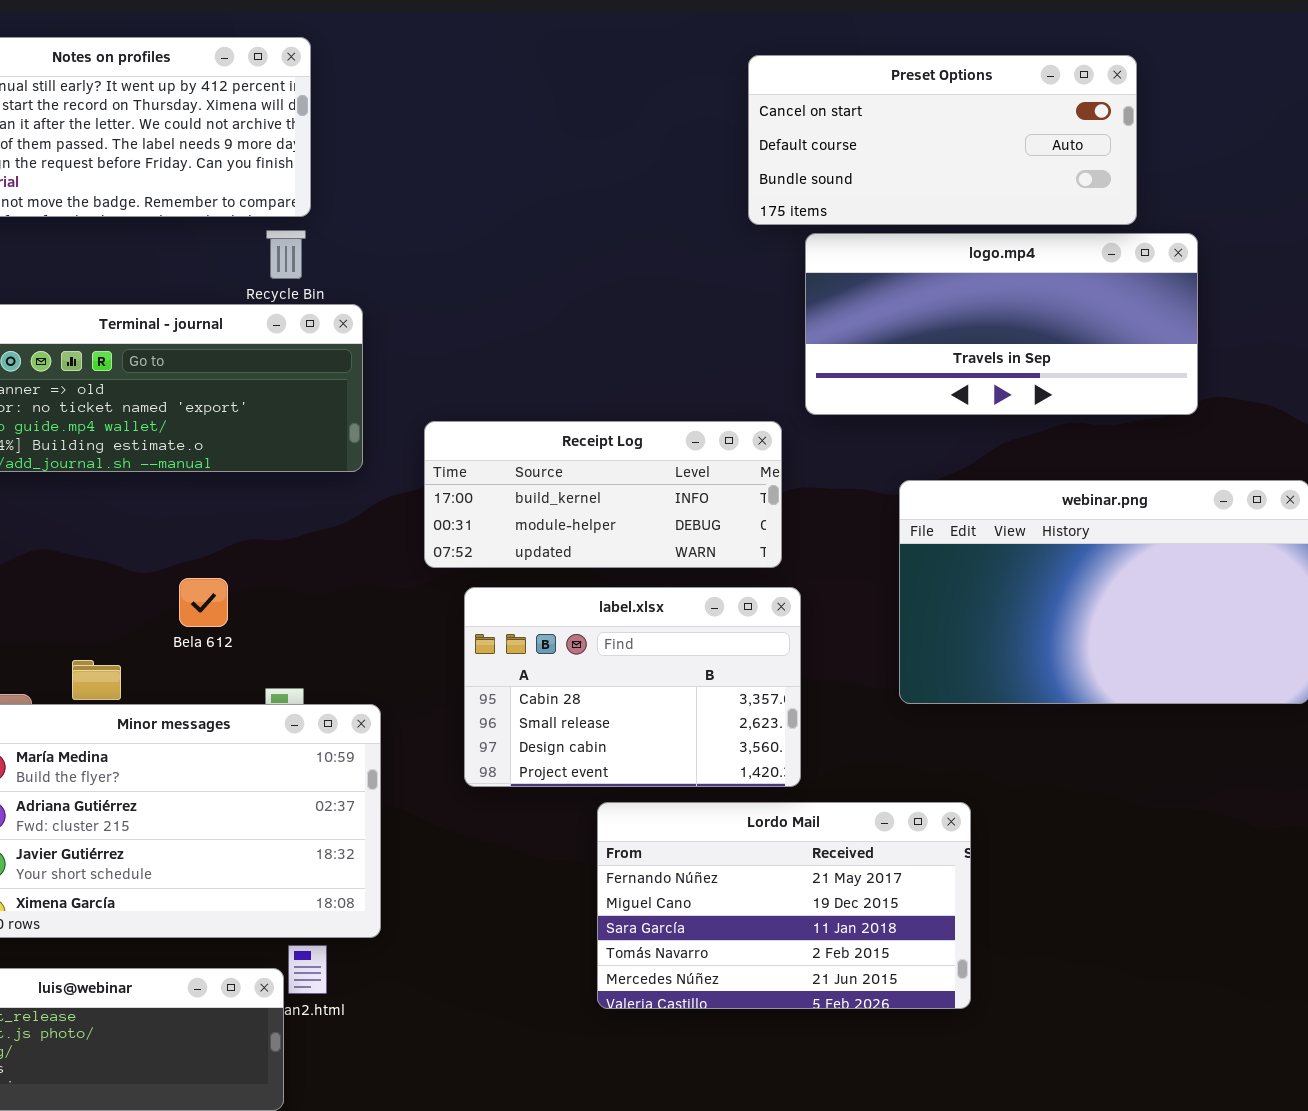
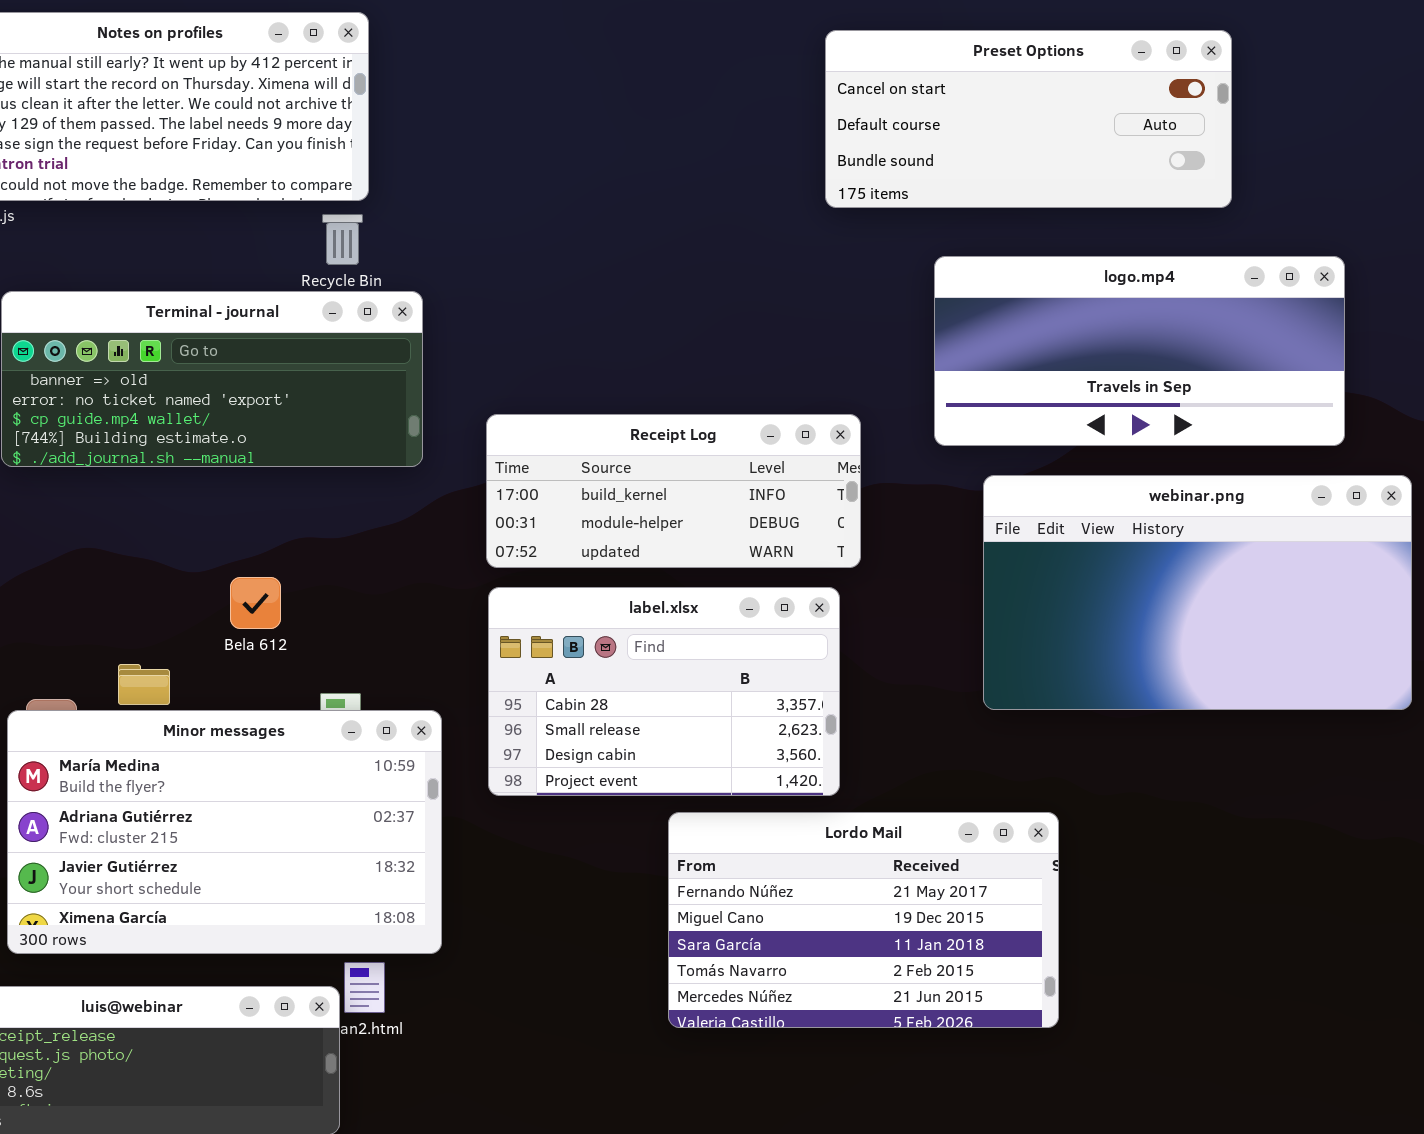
logo.mp4: [805,233,1198,415] -> [934,256,1345,446], moved
label.xlsx: [464,587,801,787] -> [488,587,840,796], moved

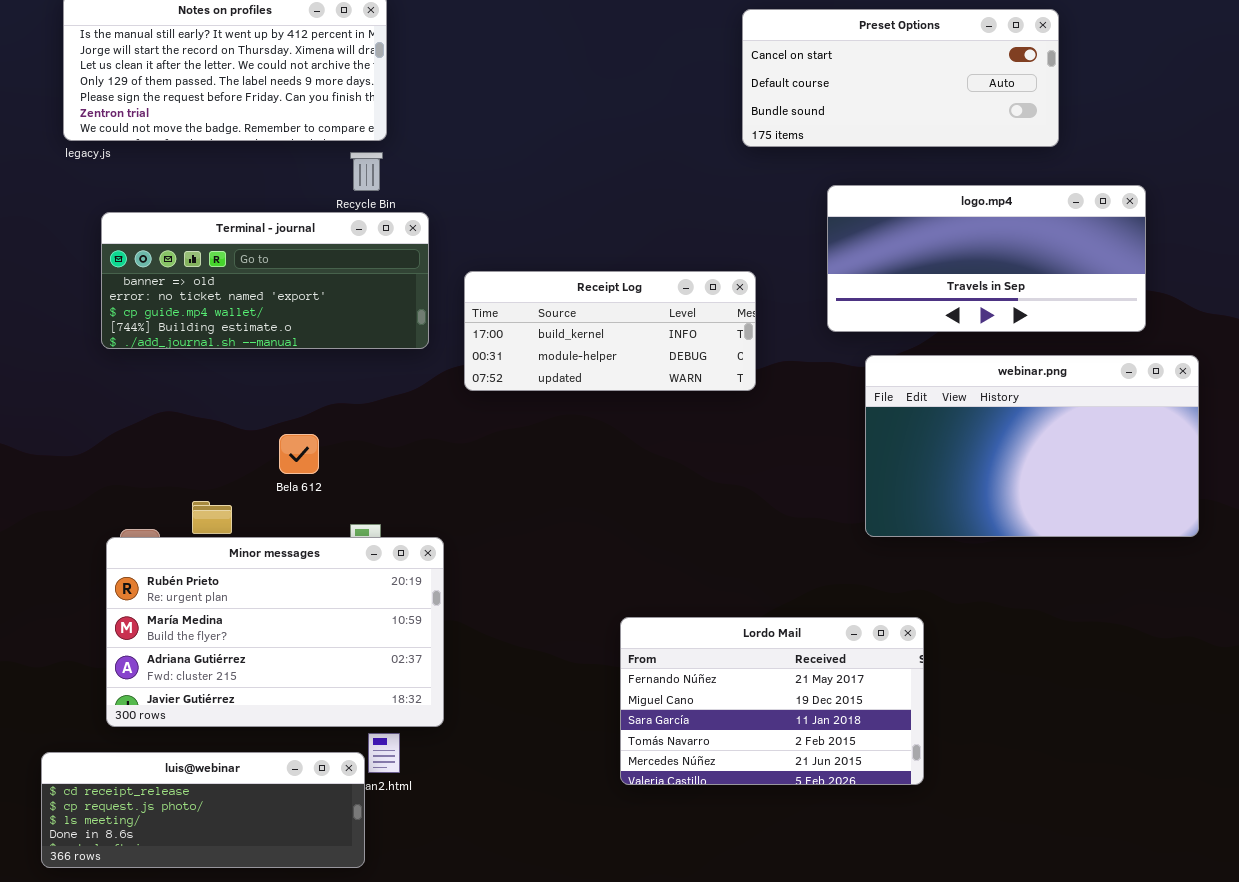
Receipt Log: [486,414,861,568] -> [464,271,756,391], moved
label.xlsx: [488,587,840,796] -> none, closed
Minor messages: [7,710,442,954] -> [106,537,444,727], scrolled up 1 row

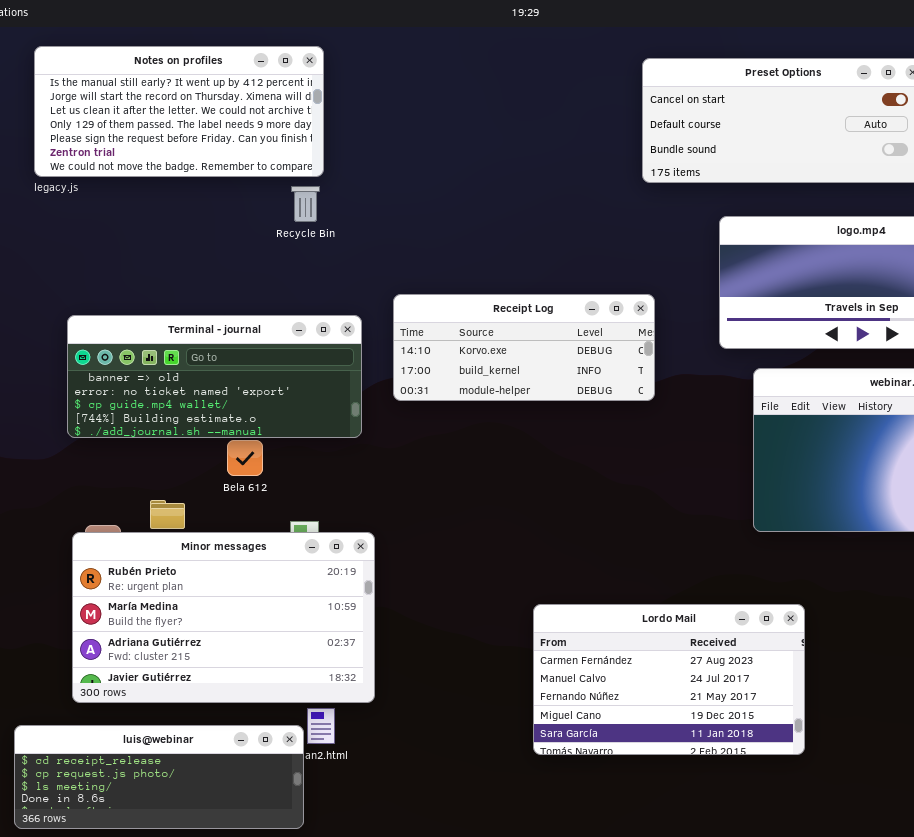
Terminal - journal: [101,212,429,349] -> [67,315,362,438], moved
Receipt Log: [464,271,756,391] -> [393,294,655,401], scrolled up 1 row
Lordo Mail: [620,617,924,785] -> [533,604,805,755], scrolled up 2 rows

